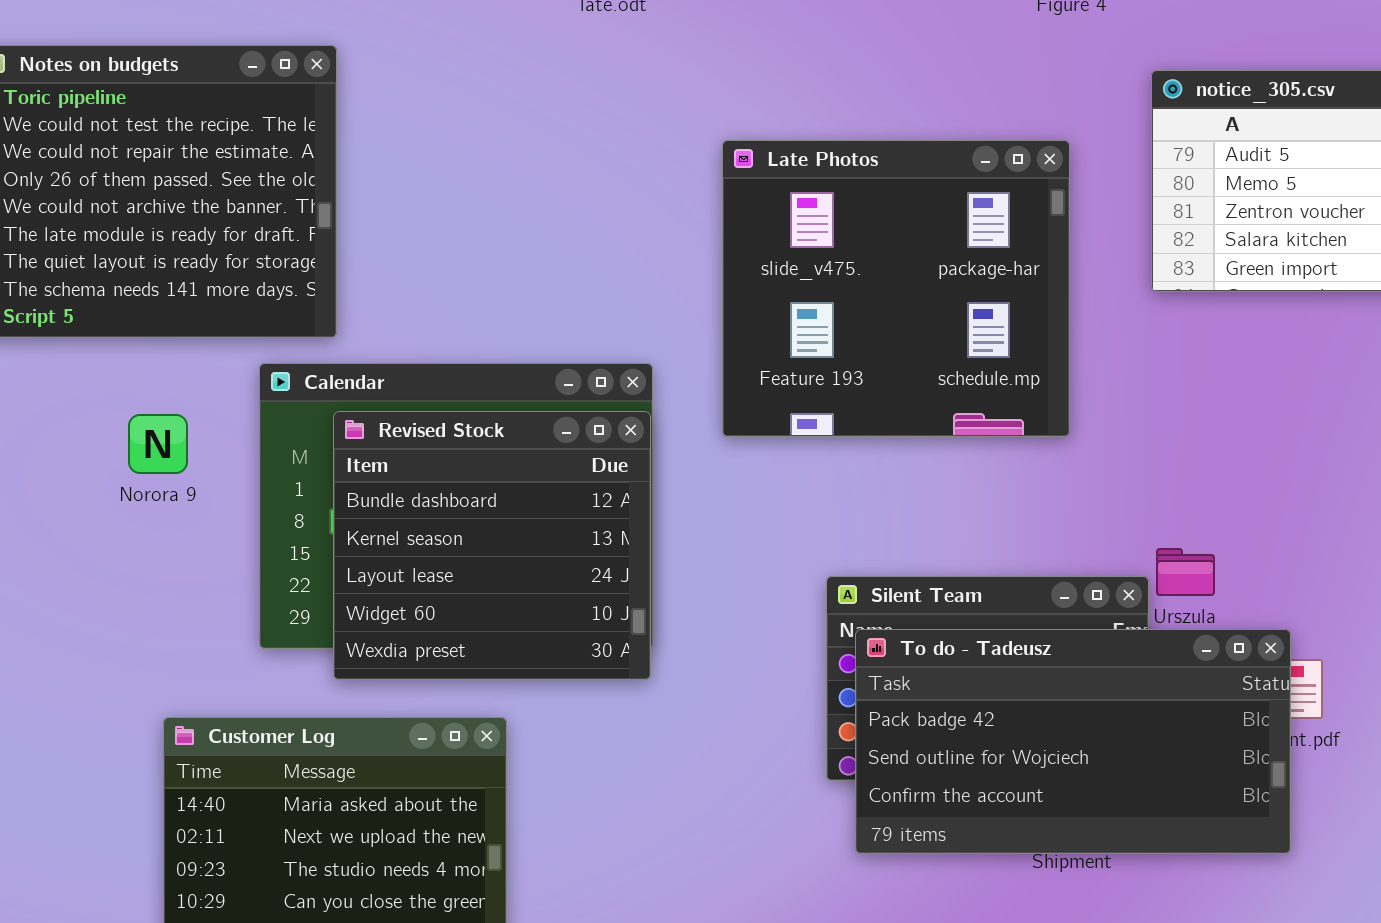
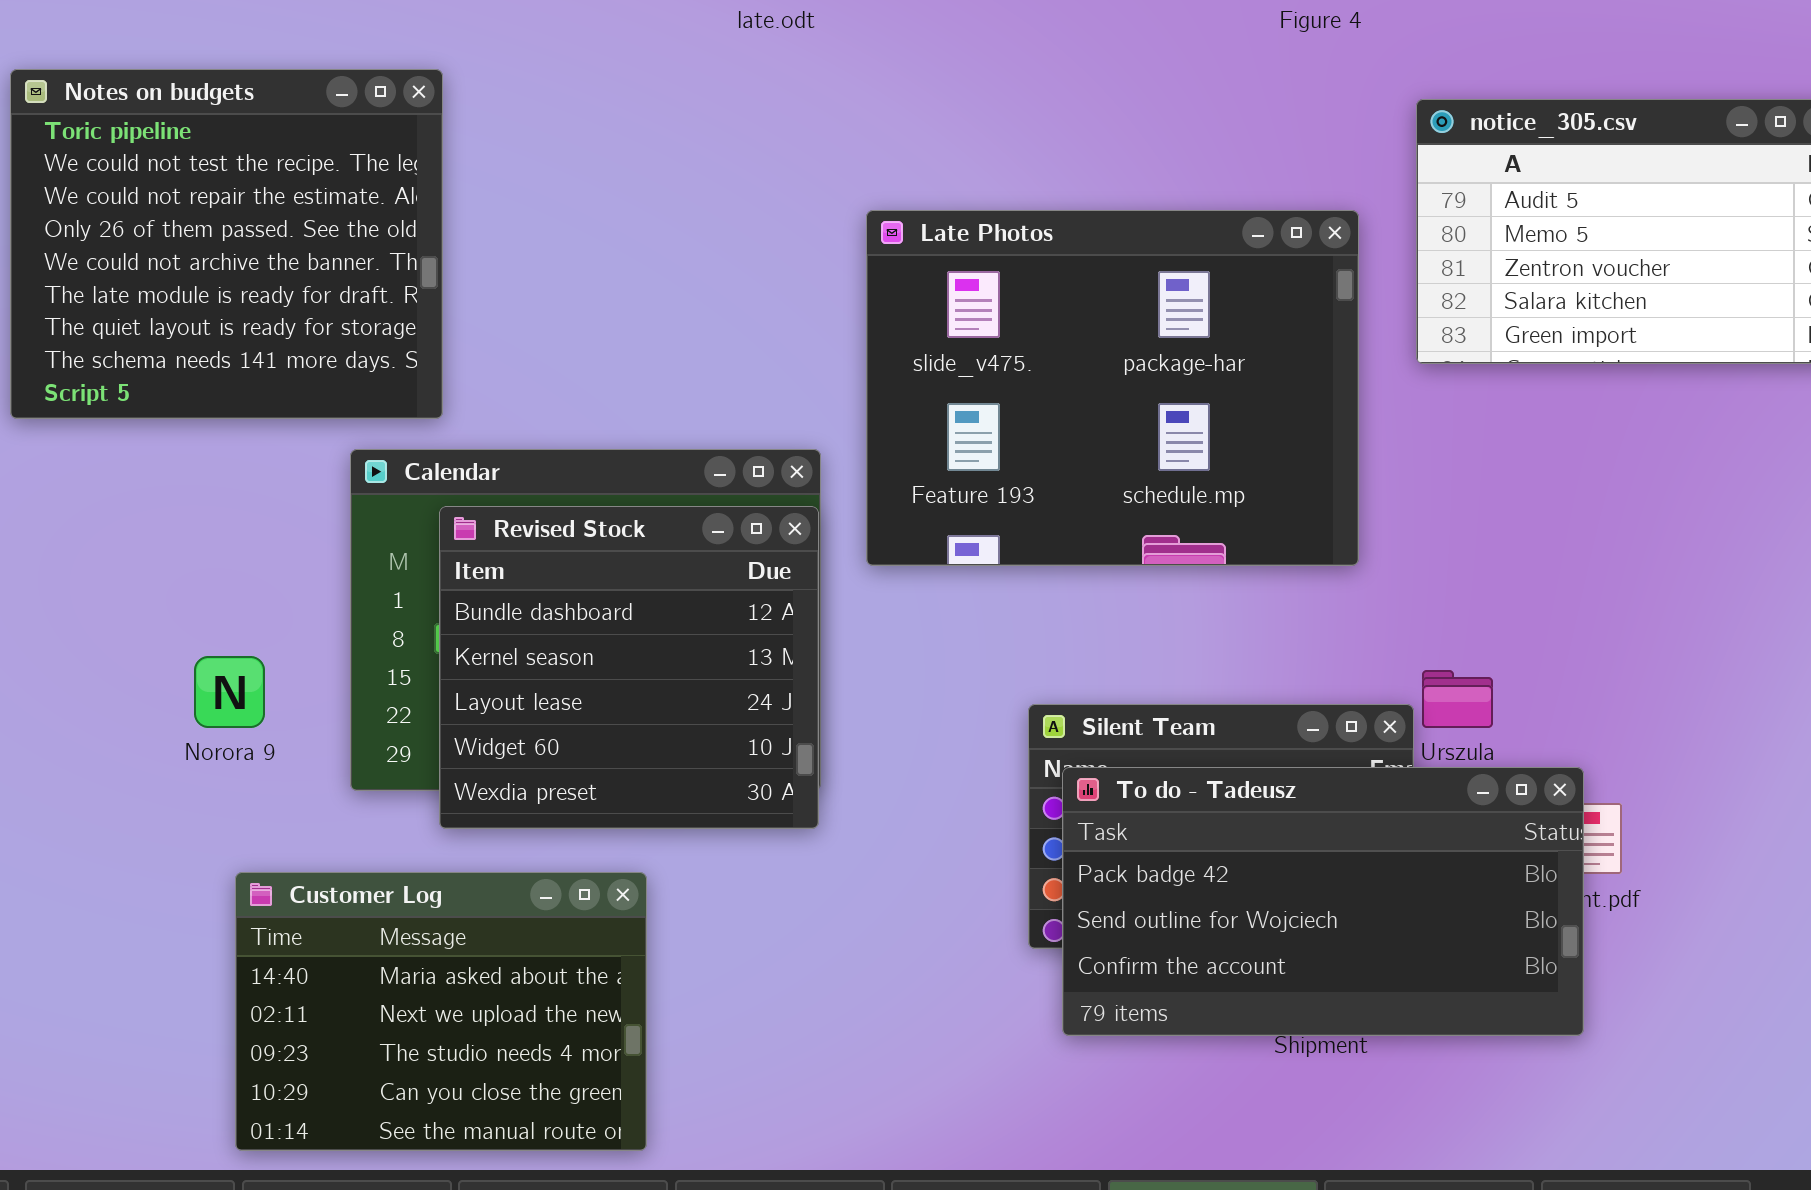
Late Photos: [722,140,1070,437] -> [866,210,1359,566], moved, resized
Norora 9: [128,414,188,474] -> [194,656,265,728], moved

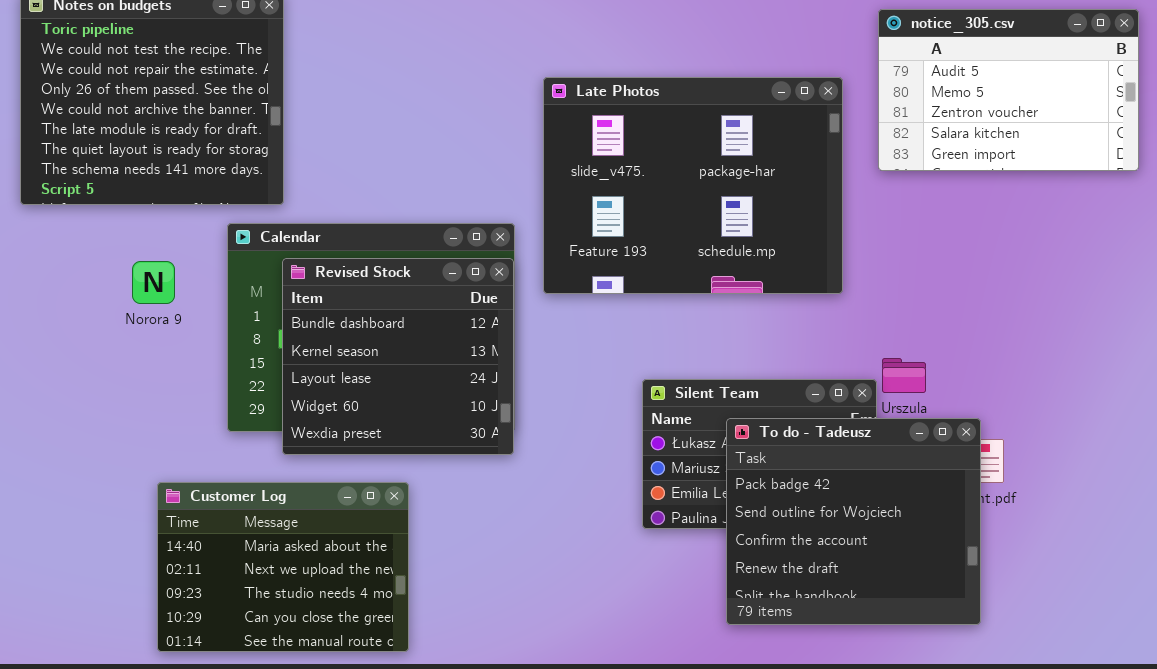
Norora 9: [194,656,265,728] -> [132,261,175,304], moved
To do - Tadeusz: [1062,767,1584,1036] -> [726,418,981,625], resized

